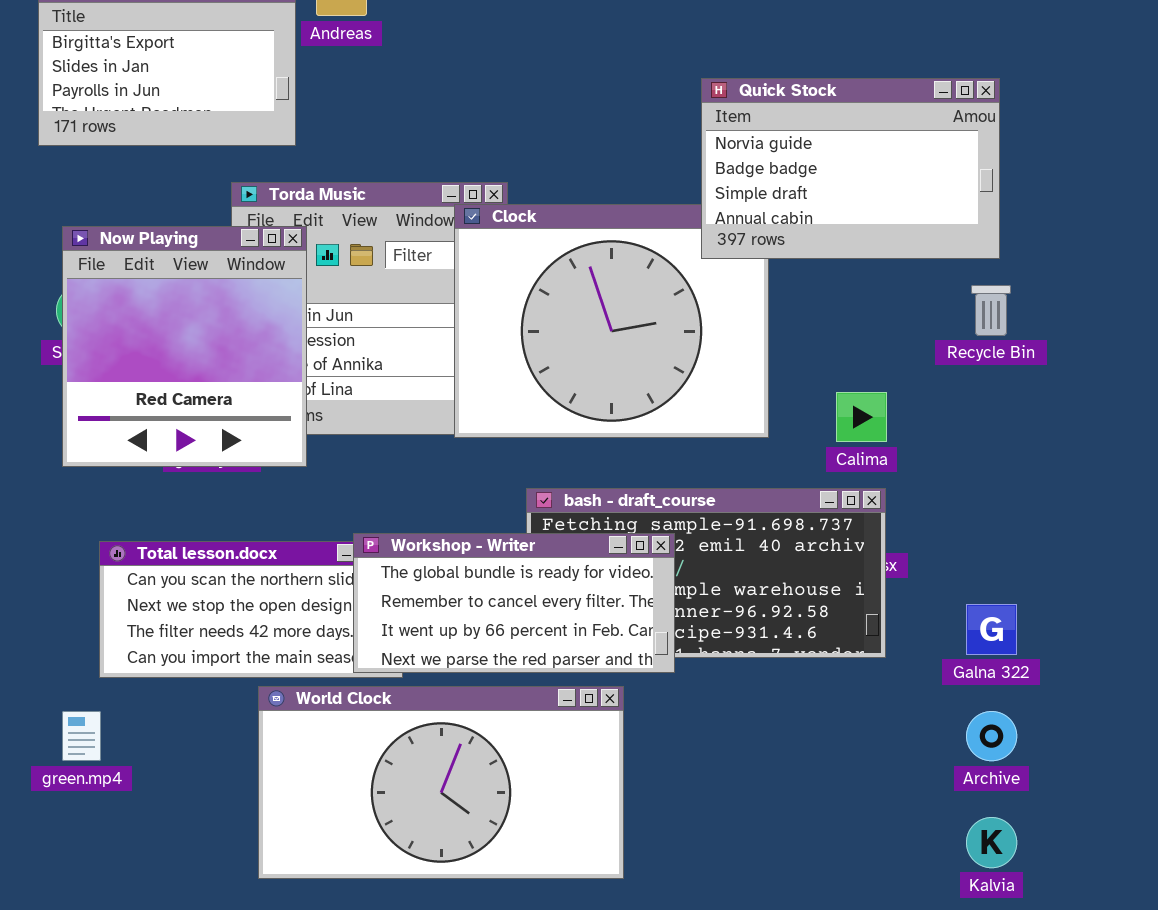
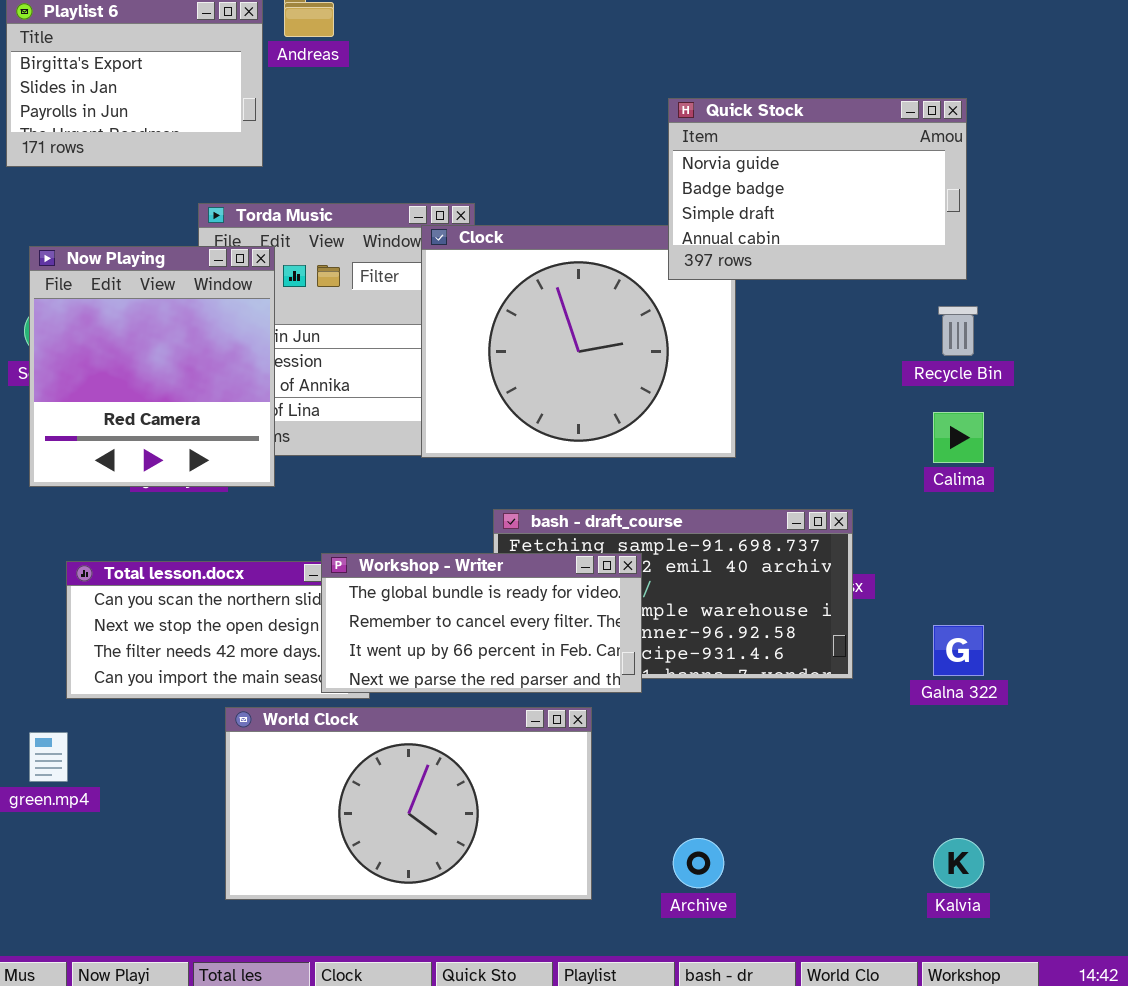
Calima: [836,392,887,442] -> [933,412,984,463], moved
Archive: [966,711,1017,761] -> [673,838,724,888], moved

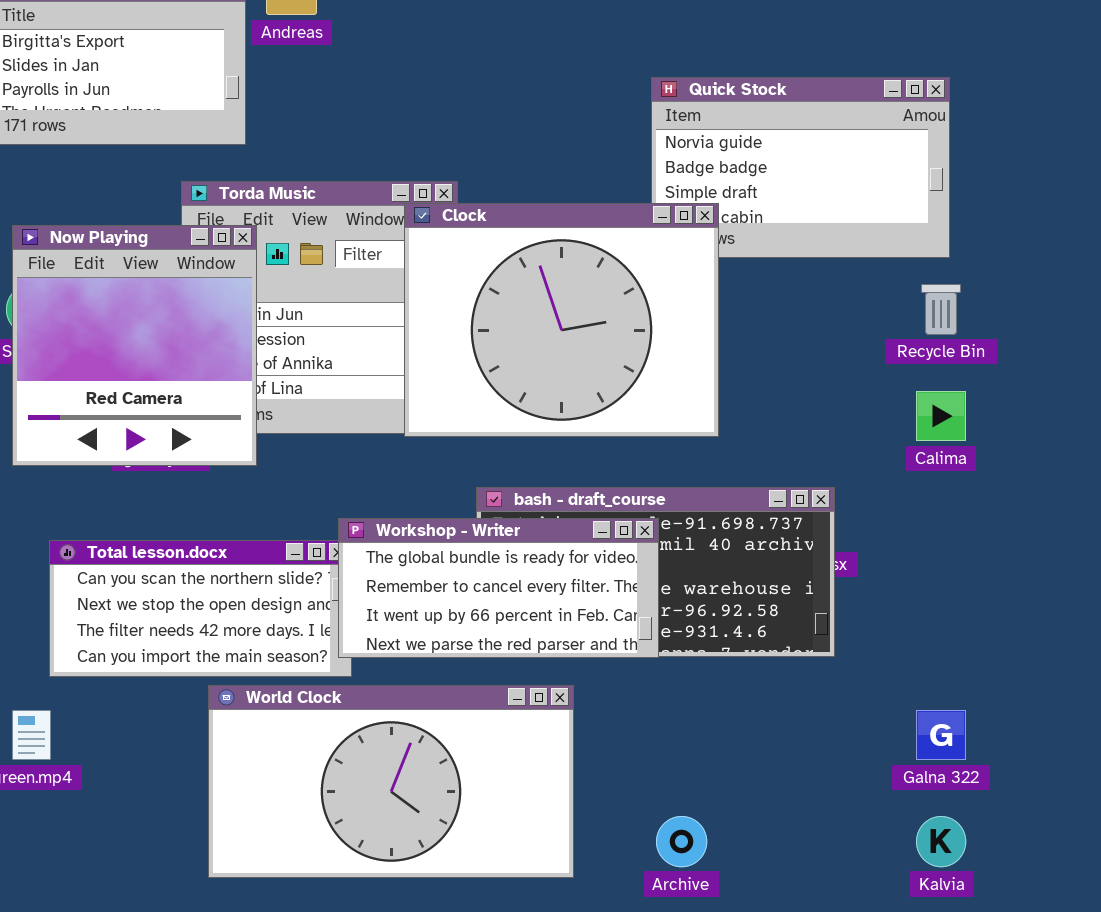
Clock: [421,225,736,458] -> [404,203,719,437], raised
Workshop - Writer: [321,553,642,693] -> [338,518,659,658], moved
Galna 322: [933,625,984,676] -> [916,710,966,760], moved

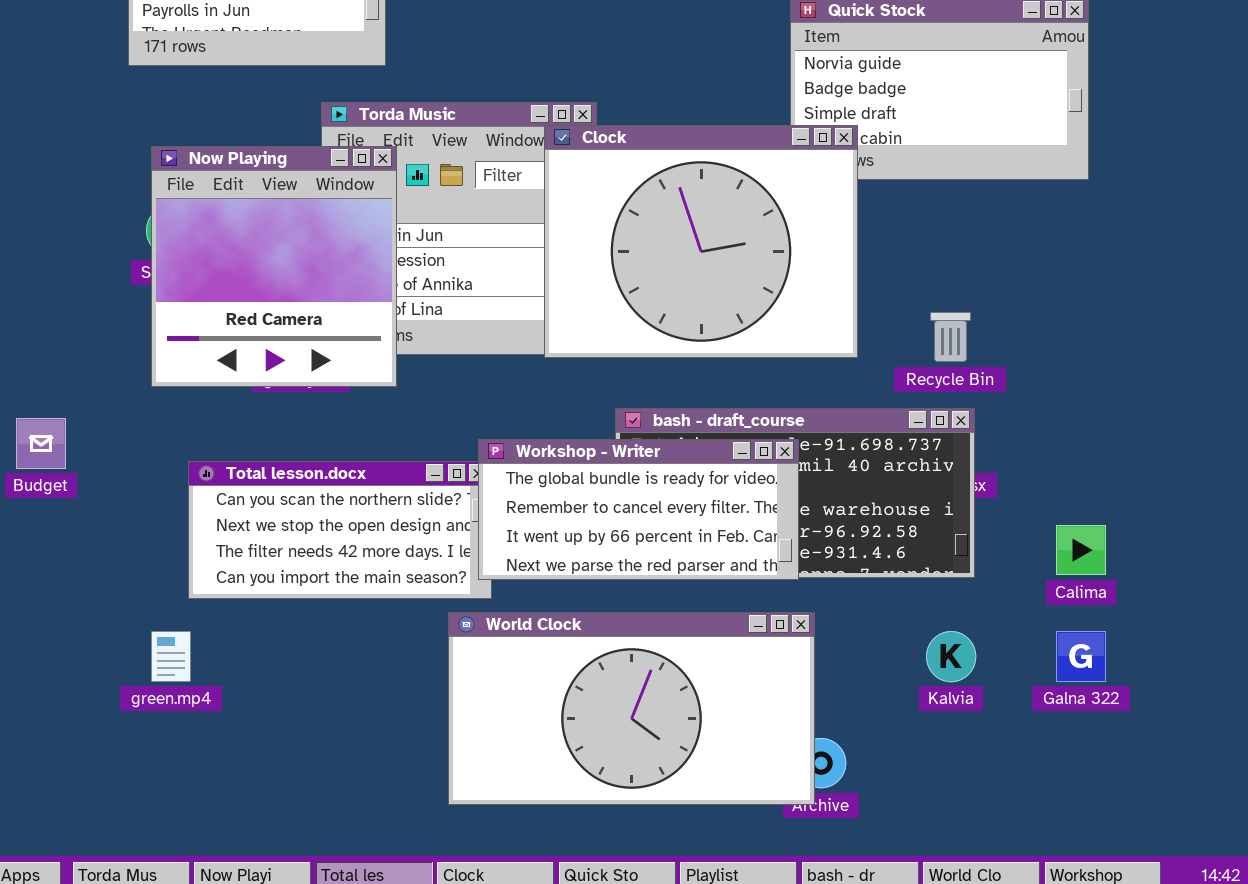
Recycle Bin: [921,284,961,335] -> [930,312,971,362], moved
Calima: [916,391,966,441] -> [1056,525,1106,575], moved
World Clock: [208,685,574,878] -> [448,612,815,805], moved
Kalvia: [916,816,966,867] -> [926,631,976,682], moved

